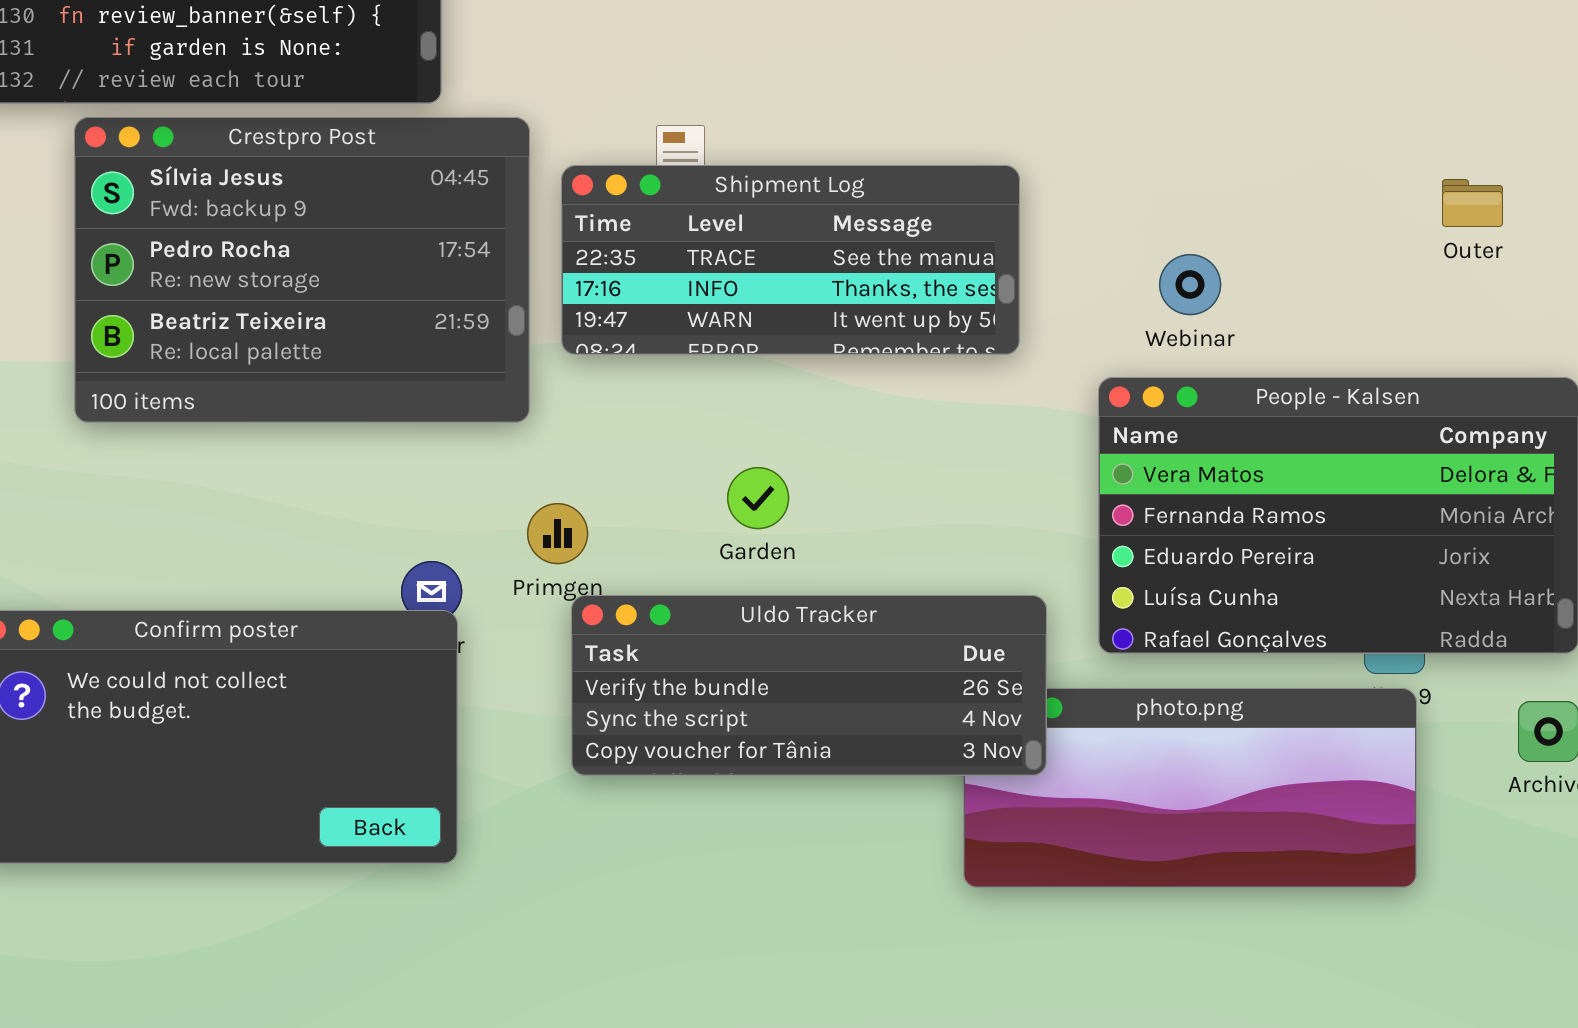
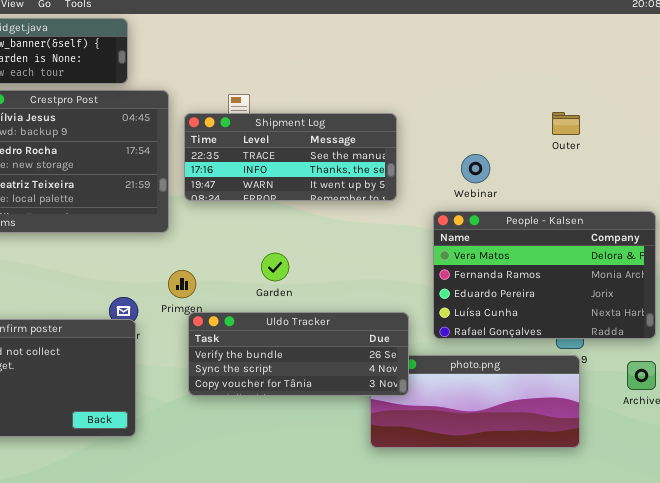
Outer: [1442,179,1503,227] -> [552,112,580,135], moved

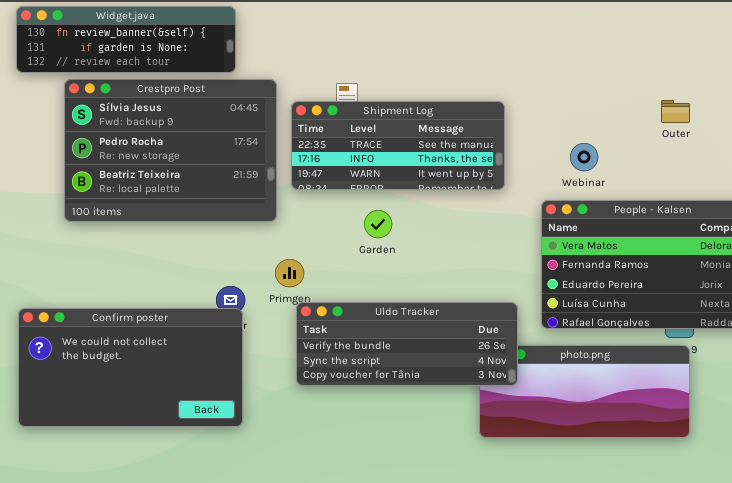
Garden: [261,253,289,281] -> [364,210,392,238], moved

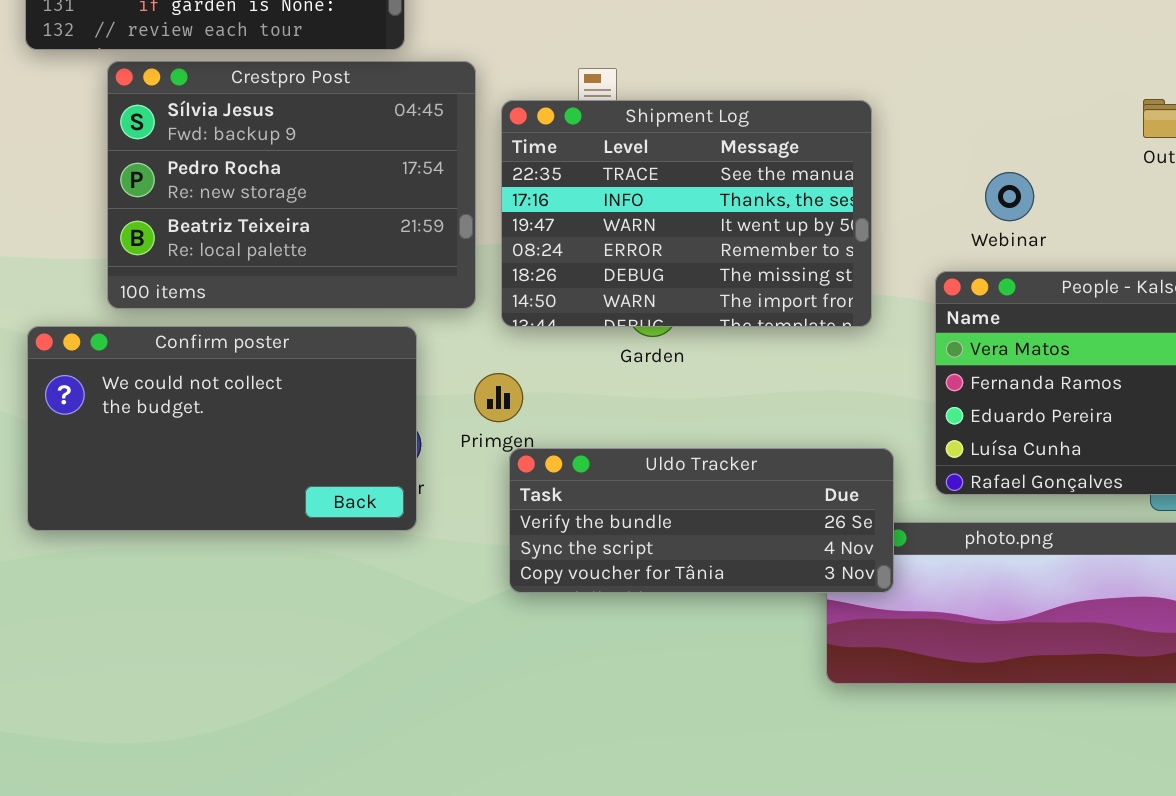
Shipment Log: [291,101,505,190] -> [501,100,872,327], resized
Confirm poster: [18,308,243,427] -> [27,326,417,531], moved

